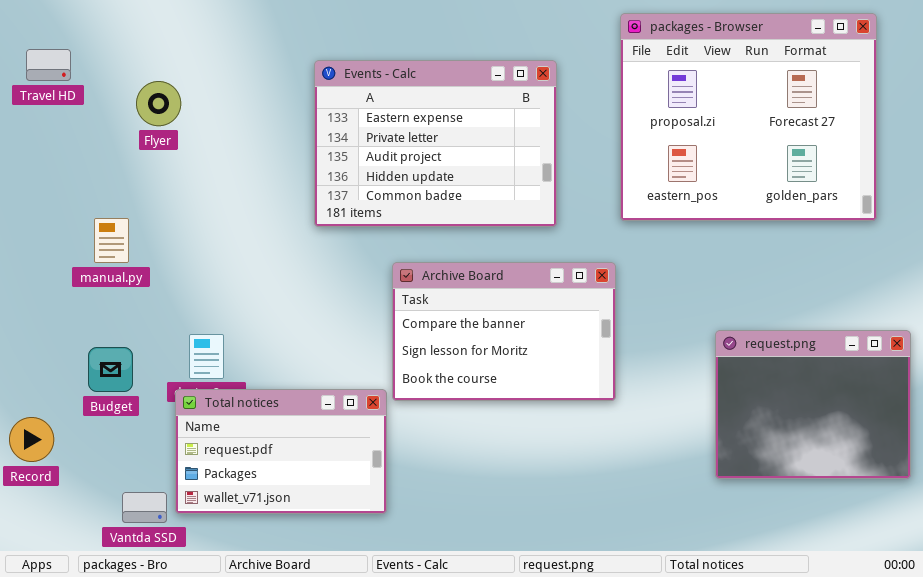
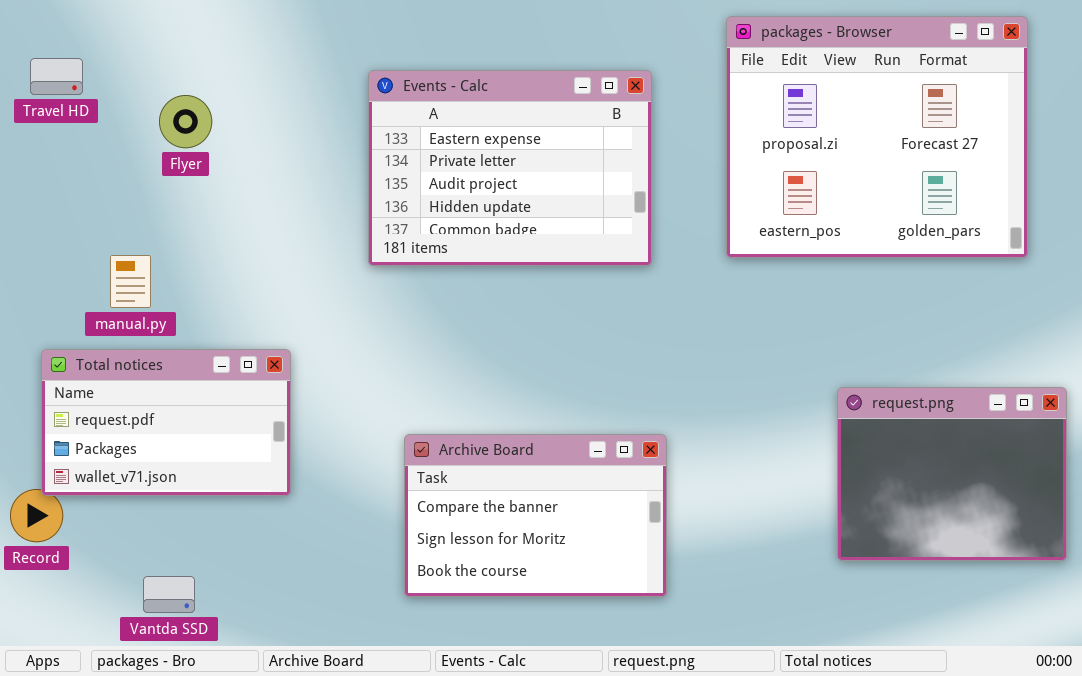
Archive Board: [392,262,616,401] -> [404,434,667,597], moved
Total notices: [175,389,387,514] -> [41,349,291,496], moved

